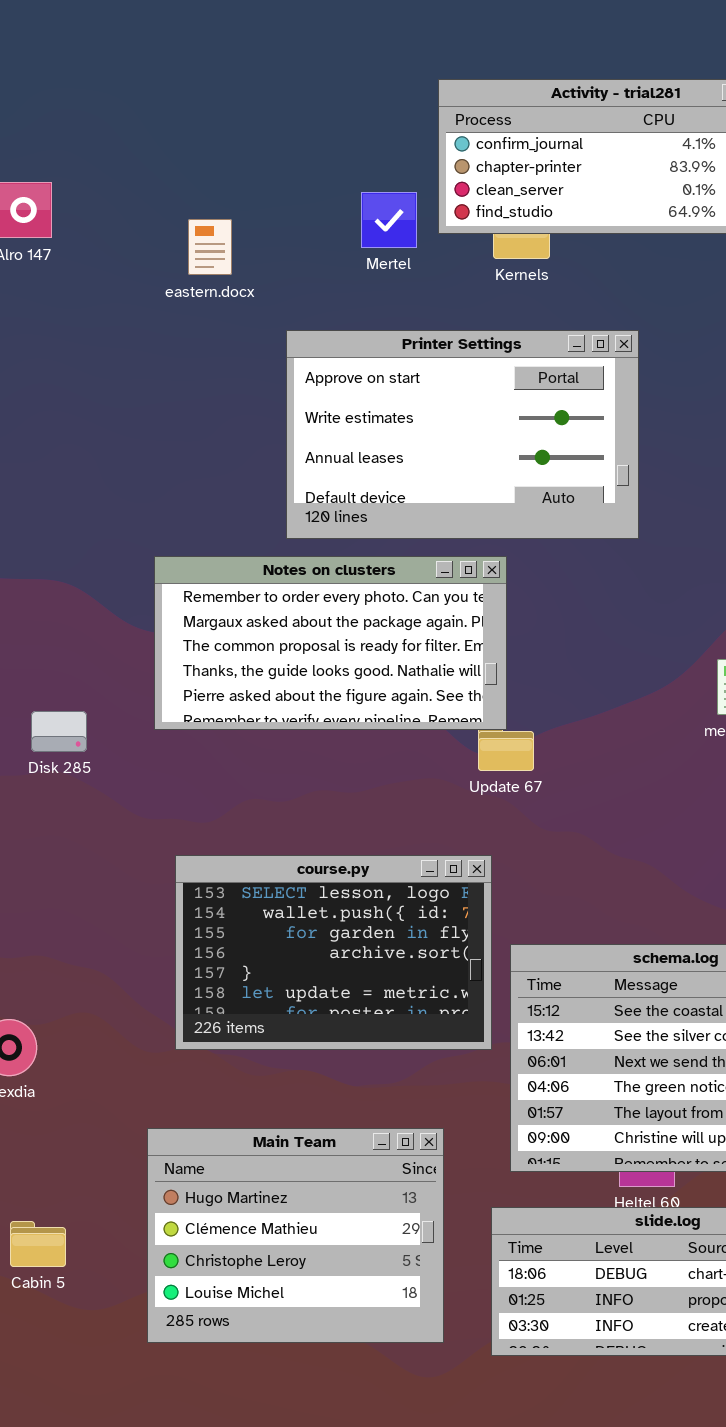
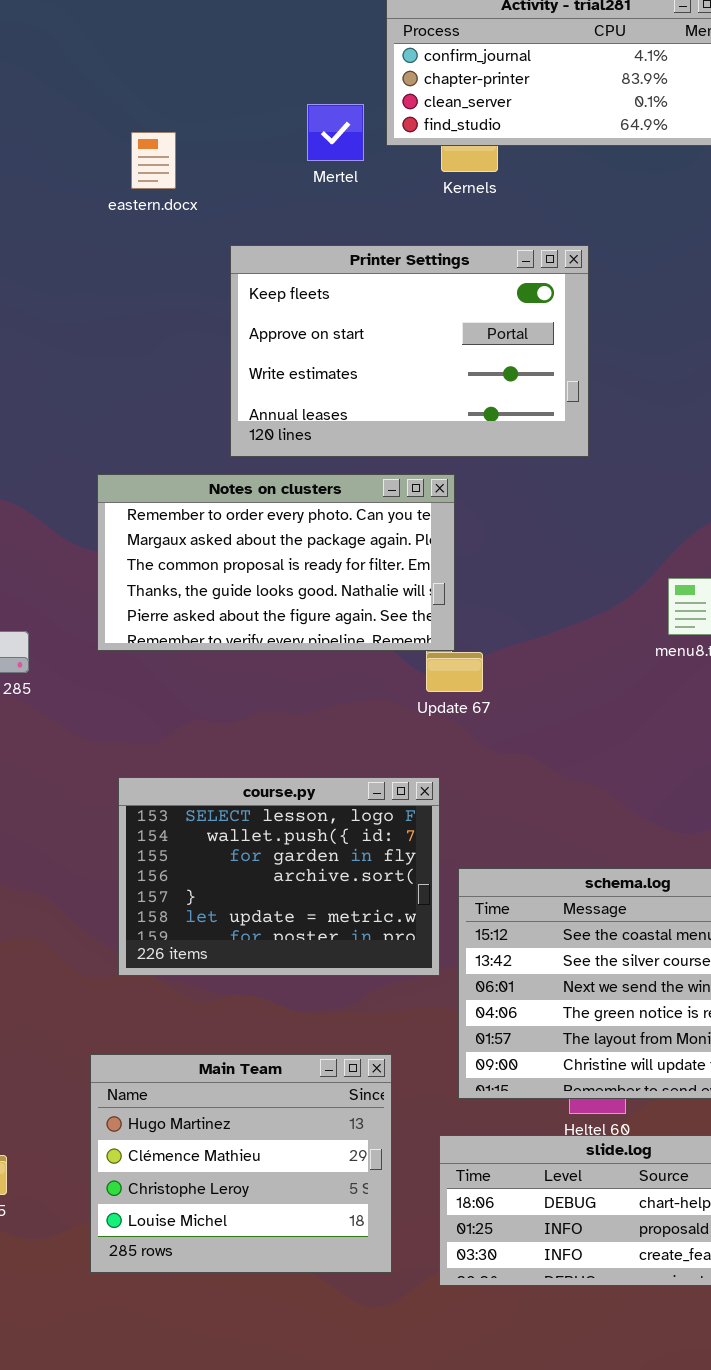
Printer Settings: [286,330,639,539] -> [230,245,589,457], scrolled up 1 row

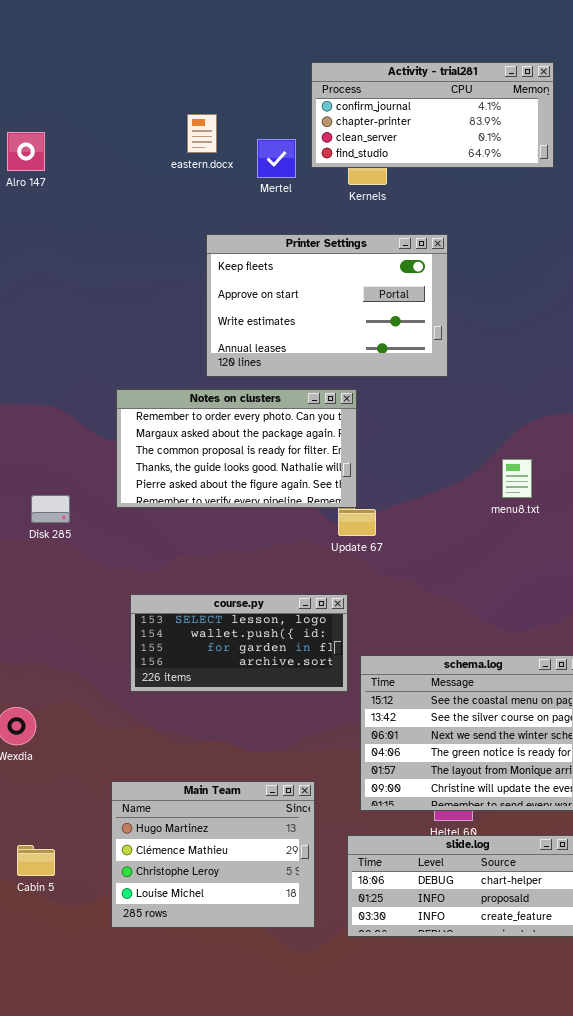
eastern.docx: [131,132,176,189] -> [187,114,217,153], moved
course.py: [118,777,440,976] -> [130,594,348,692], resized

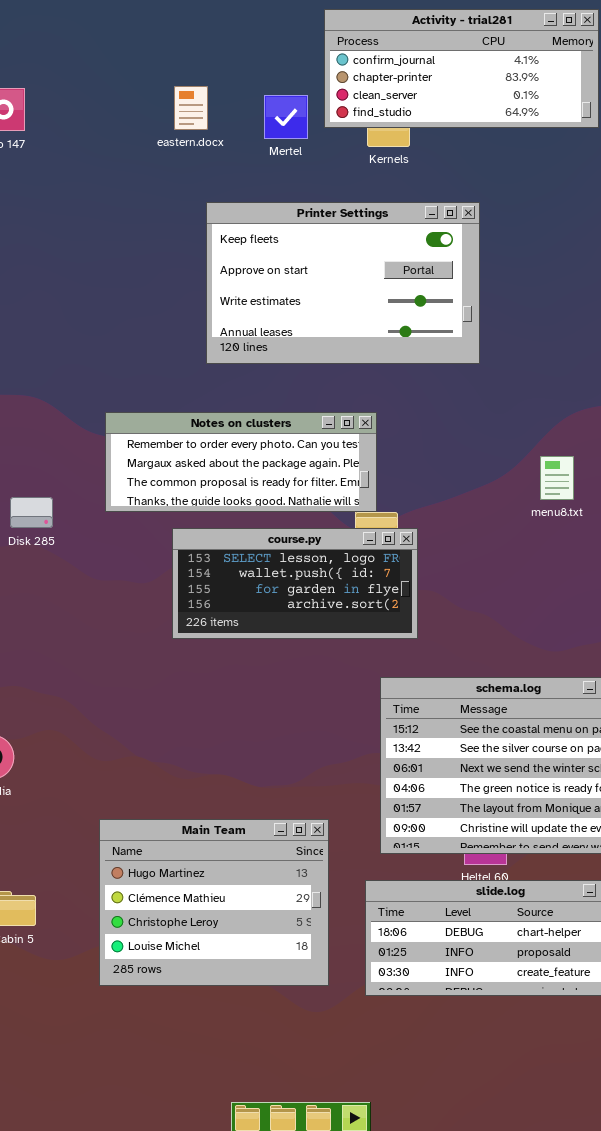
eastern.docx: [187,114,217,153] -> [174,86,208,130], moved
Notes on clusters: [116,389,357,508] -> [105,412,377,512], resized
course.py: [130,594,348,692] -> [172,528,418,639], moved

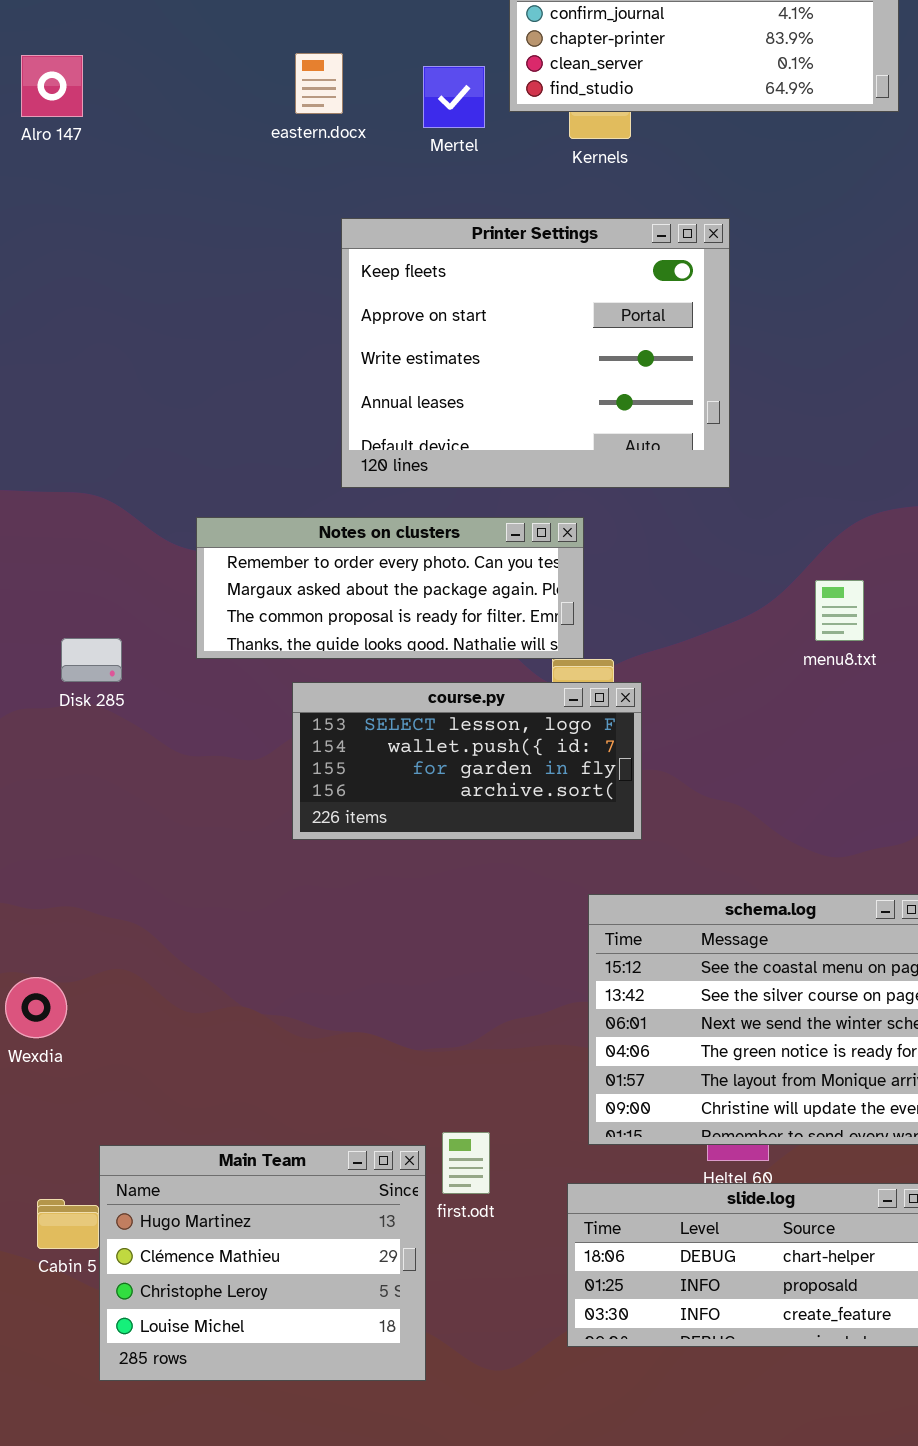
Printer Settings: [206,202,480,364] -> [341,218,730,488], resized
Main Team: [99,819,329,986] -> [99,1145,426,1381], moved

